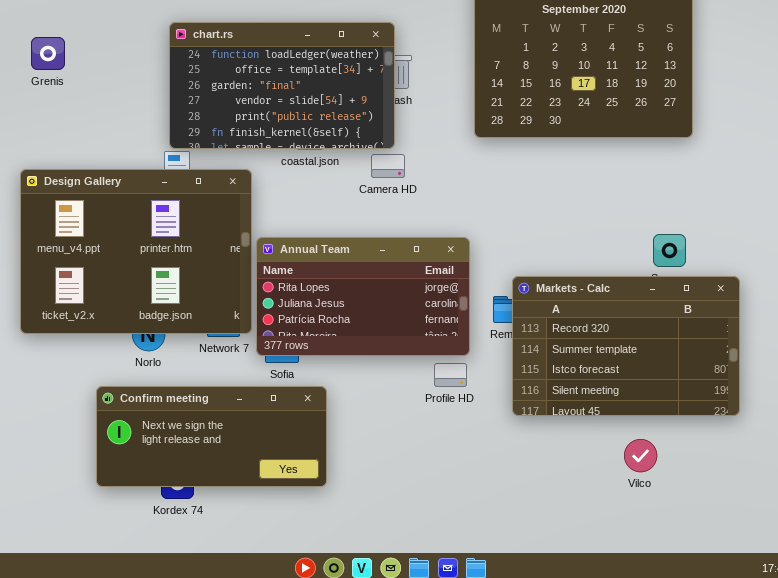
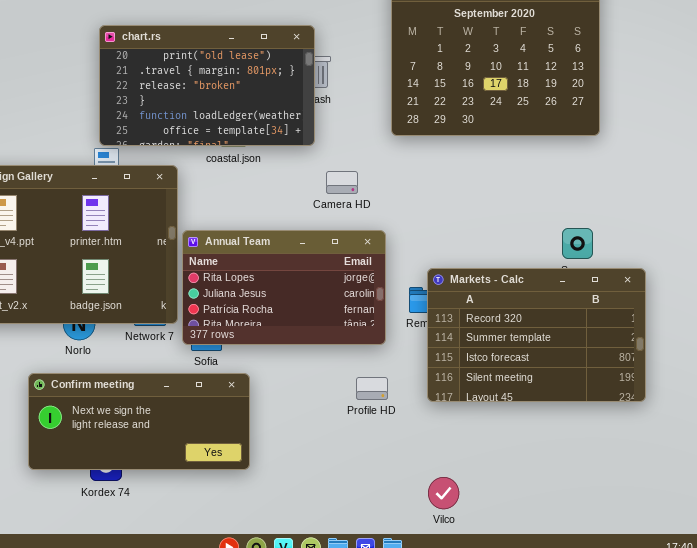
chart.rs: [169,22,395,149] -> [99,25,315,146], scrolled up 4 rows
Camera HD: [371,154,405,178] -> [326,171,358,194], moved
Profile HD: [434,363,467,387] -> [356,377,388,400], moved
Vilco: [624,439,657,472] -> [428,477,459,509], moved

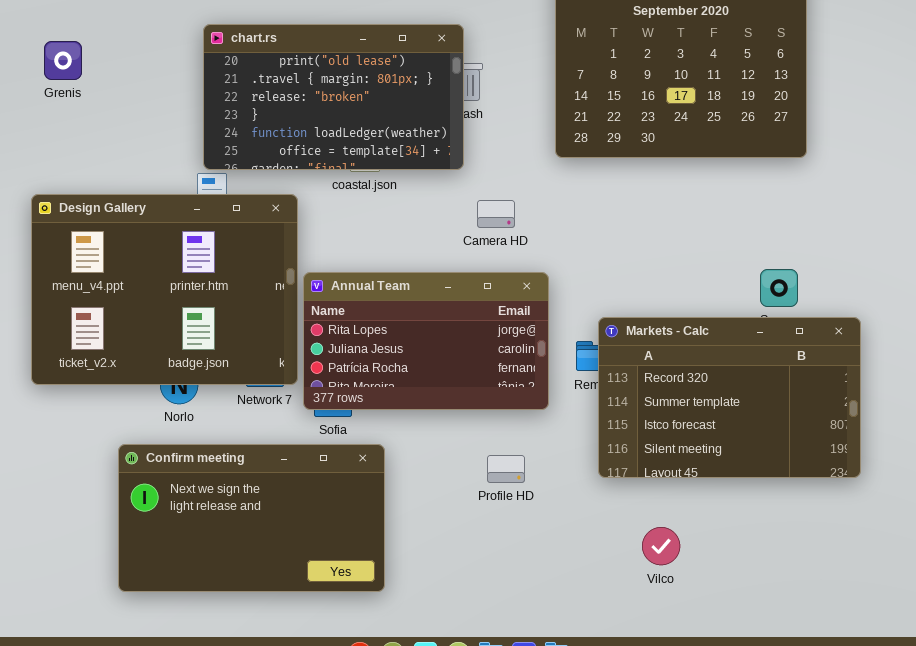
Confirm meeting: [28,373,250,470] -> [118,444,385,592], resized
Profile HD: [356,377,388,400] -> [487,455,525,483], moved
Vilco: [428,477,459,509] -> [642,527,680,565], moved

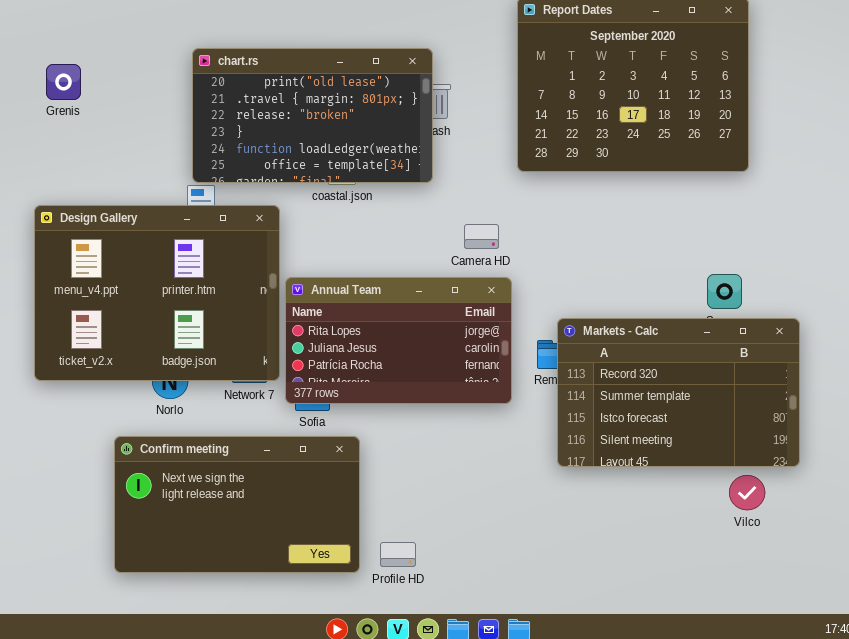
Camera HD: [477,200,515,228] -> [464,224,499,249], moved
Profile HD: [487,455,525,483] -> [380,542,416,567], moved
Vilco: [642,527,680,565] -> [729,475,765,510], moved

